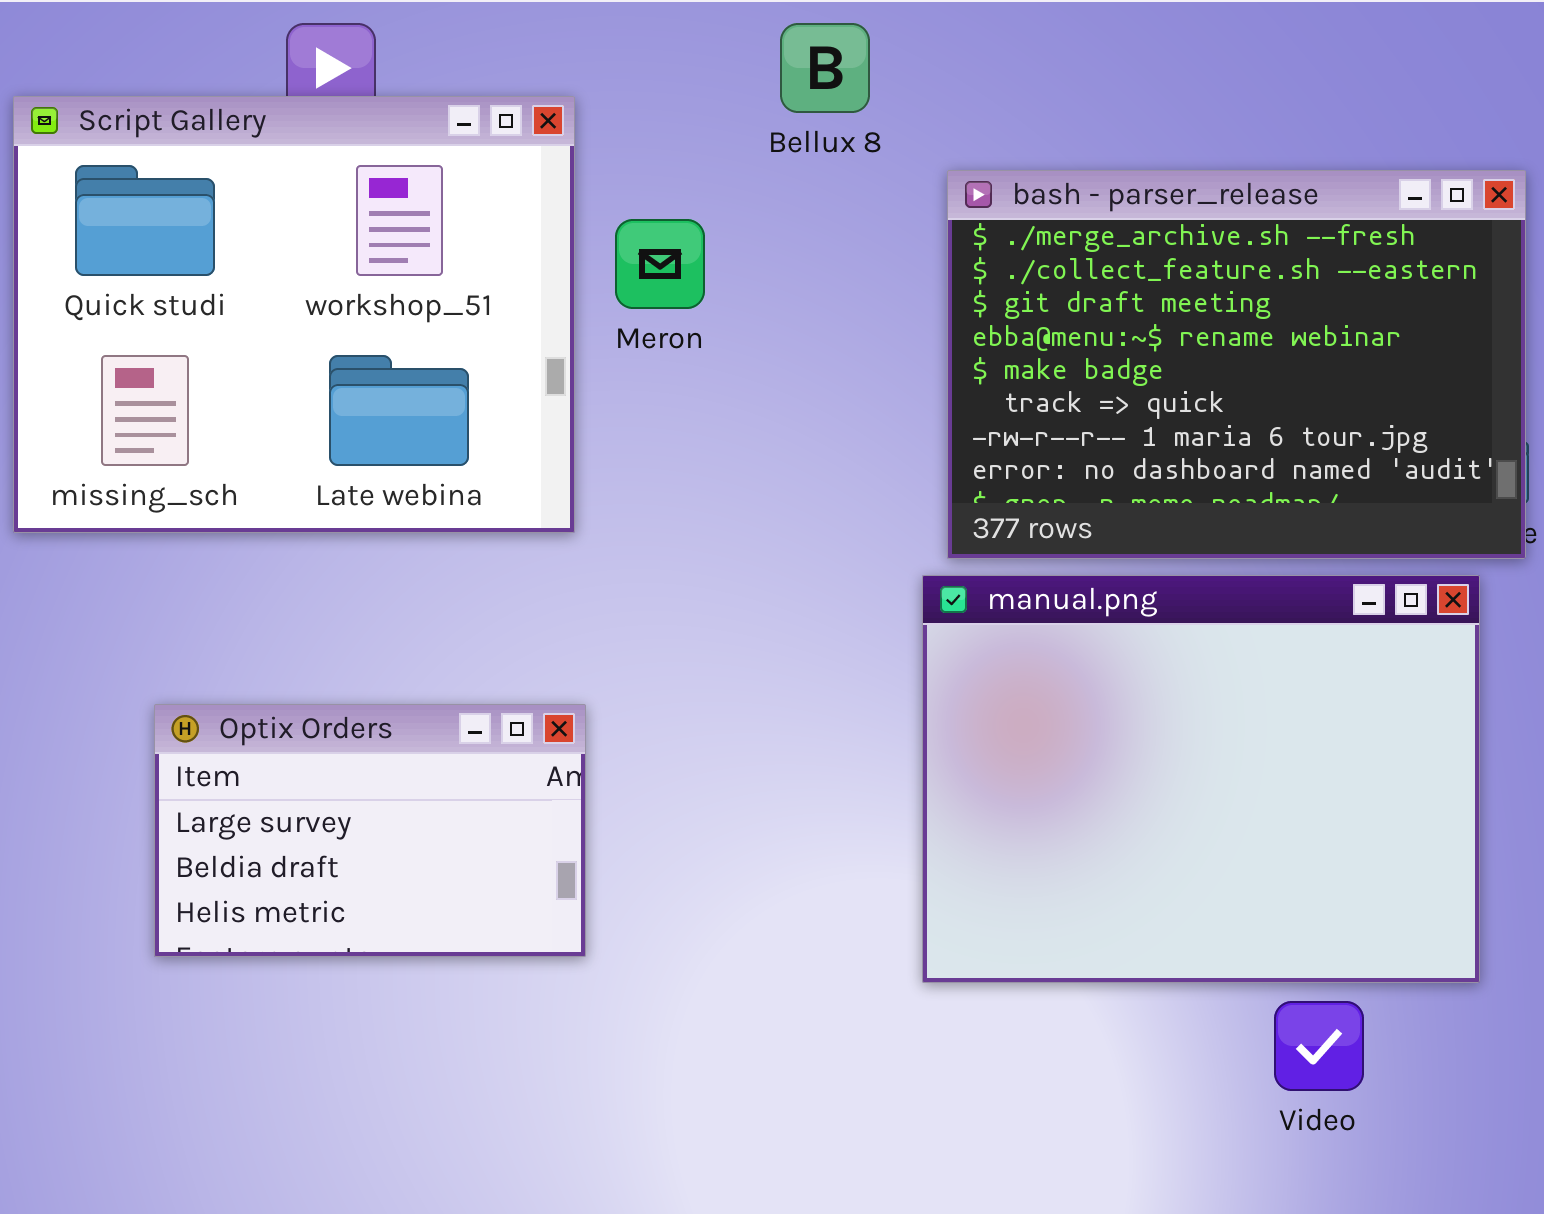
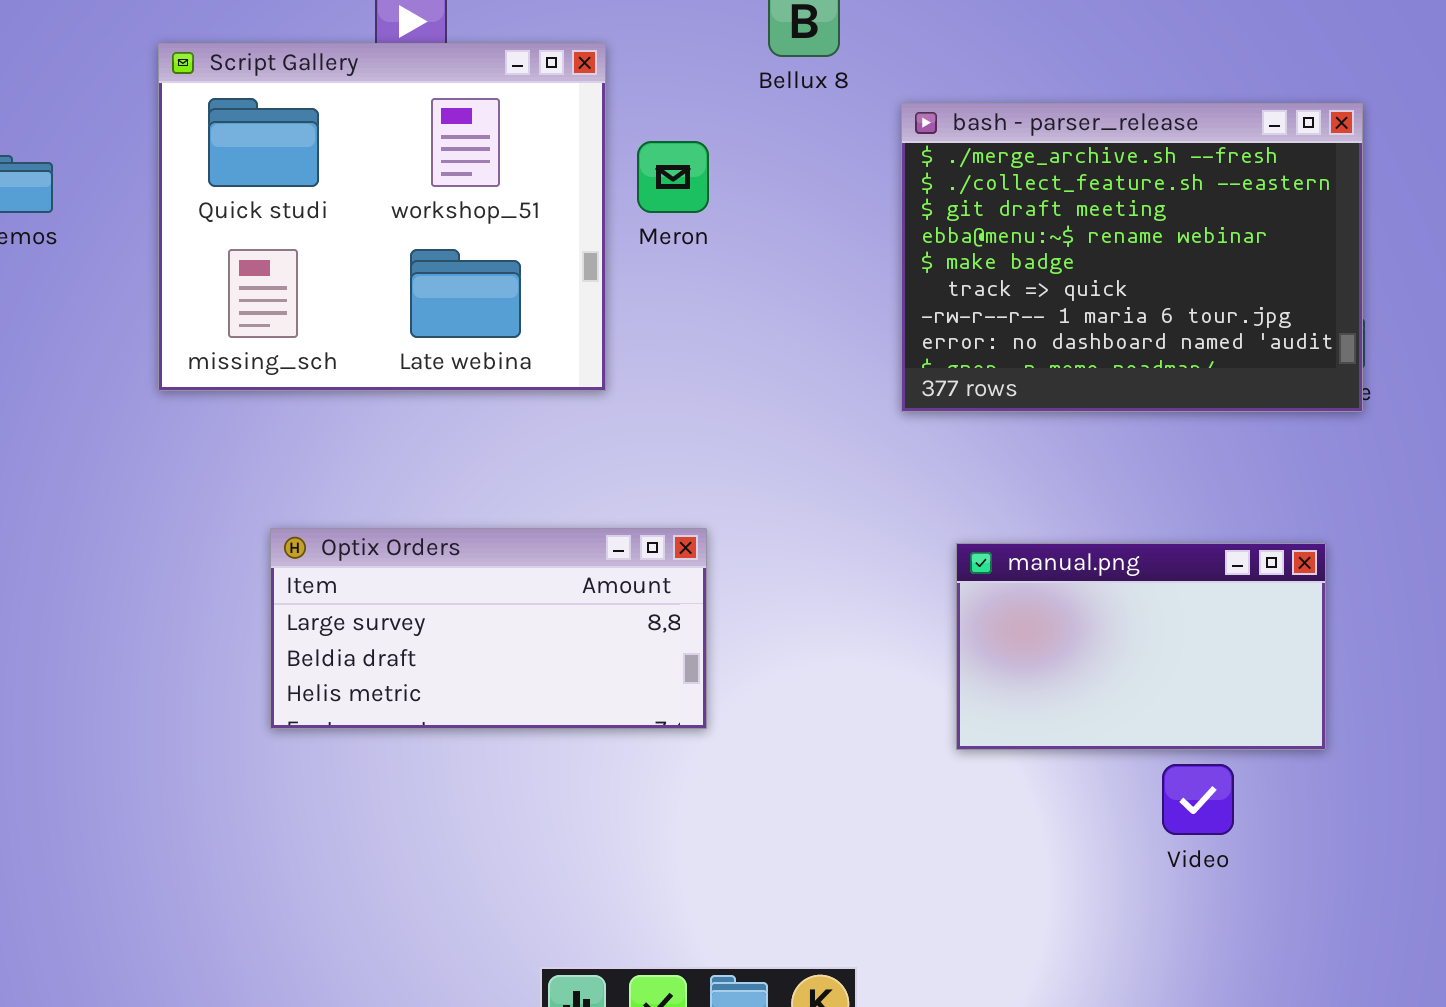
manual.png: [922,575,1480,983] -> [956,543,1326,750], resized
Optix Orders: [154,704,586,957] -> [270,528,707,729], resized

